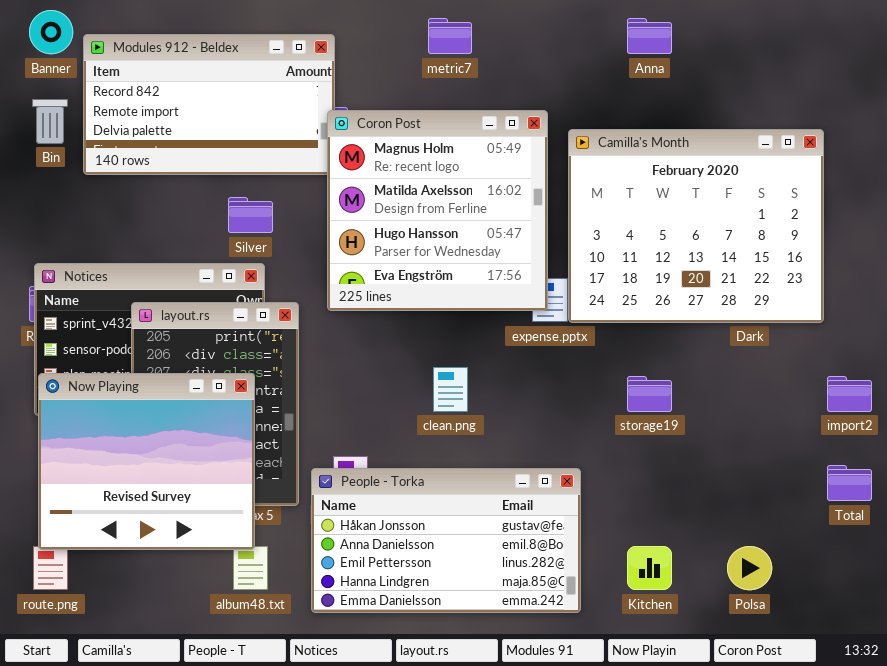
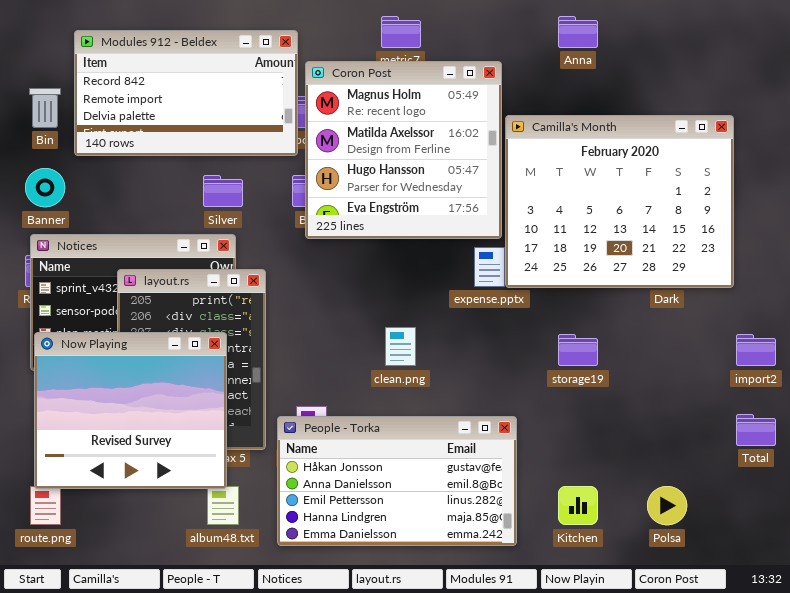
Banner: [29,10,73,54] -> [25,168,65,207], moved
Coron Post: [327,110,548,311] -> [305,61,502,239], moved

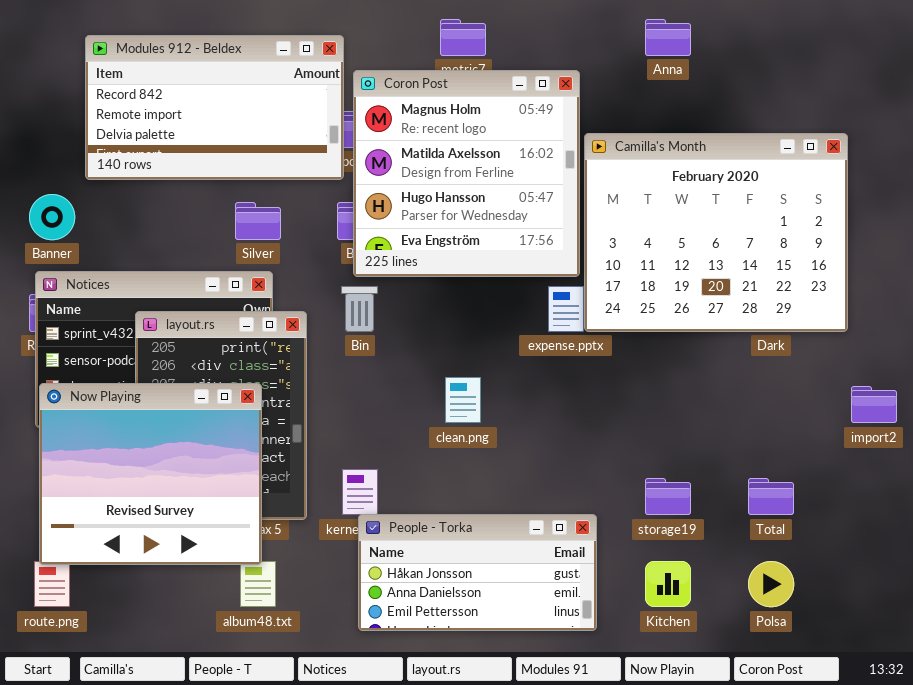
Bin: [29,88,61,128] -> [341,286,378,332], moved
storage19: [558,334,598,366] -> [645,478,691,515], moved
Total: [736,414,776,446] -> [748,478,794,515], moved
People - Torka: [277,416,517,546] -> [358,514,597,631], resized

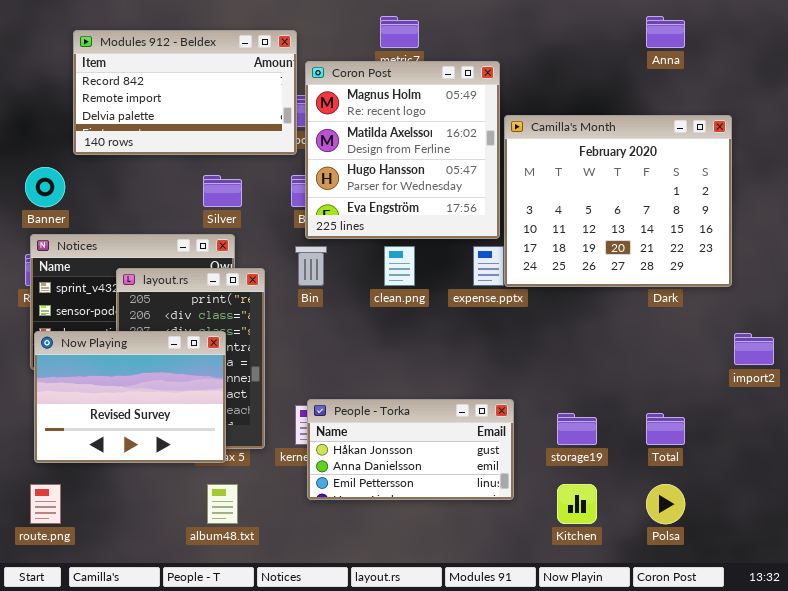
Anna: [645,19,691,56] -> [646,16,685,48], moved
clean.png: [445,377,481,423] -> [384,246,415,286], moved
Now Playing: [39,383,262,565] -> [34,331,226,463], resized
People - Torka: [358,514,597,631] -> [307,399,514,500], moved

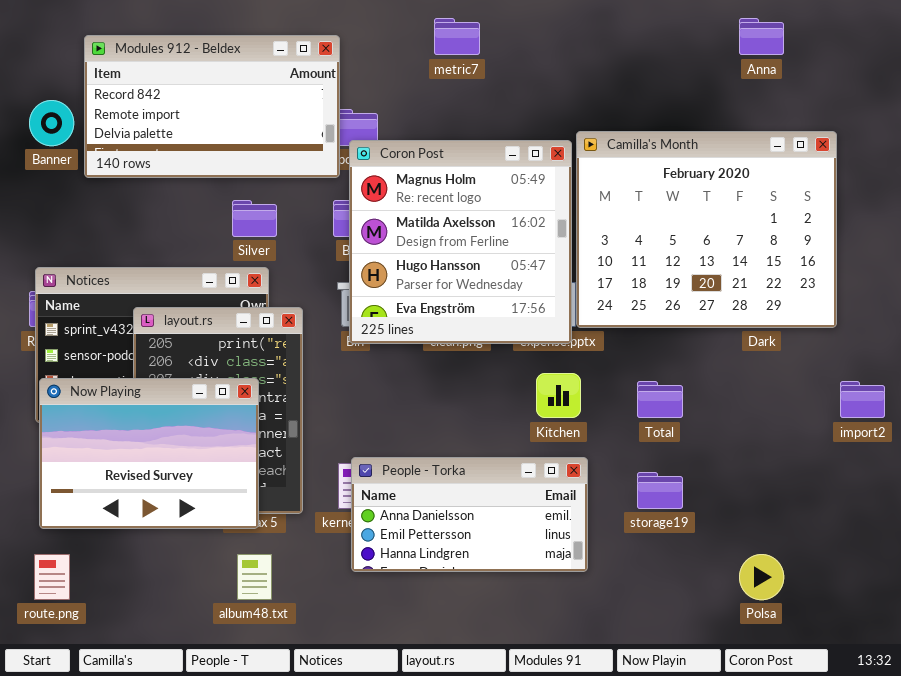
Coron Post: [305,61,500,239] -> [349,140,572,344], moved
Banner: [25,167,65,207] -> [29,100,74,146], moved
People - Torka: [307,399,514,500] -> [351,457,588,572], scrolled down 1 row
Total: [646,413,685,445] -> [637,381,683,418], moved
Kitchen: [557,484,597,524] -> [536,373,581,418], moved

